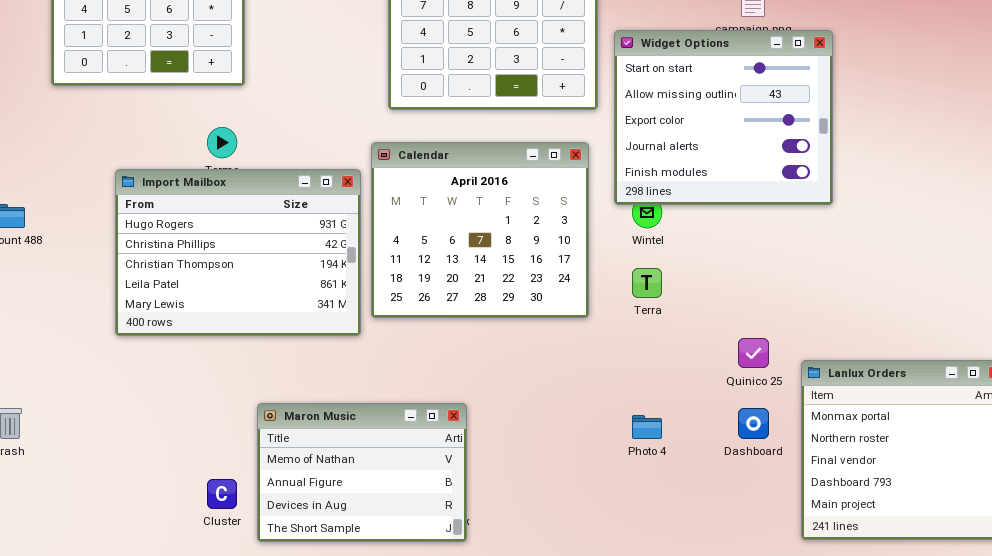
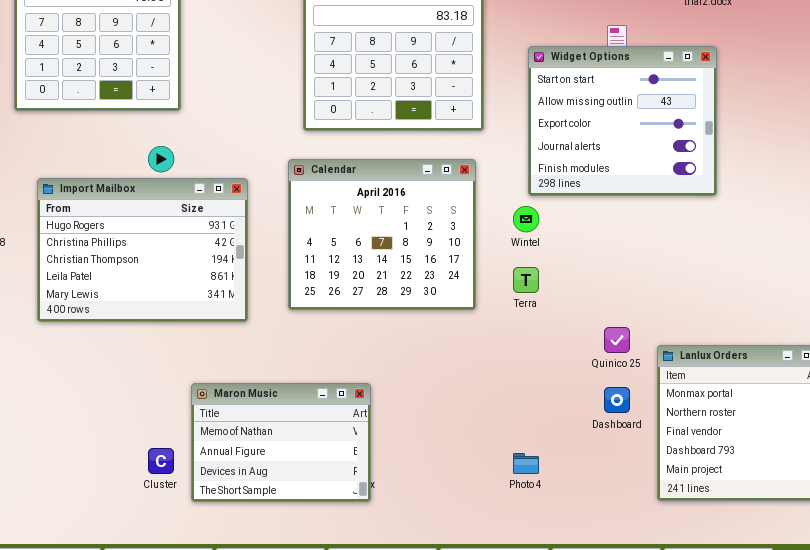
Widget Options: [614,30,833,205] -> [528,46,717,196], moved
Import Mailbox: [115,169,361,336] -> [37,178,248,322], moved
Photo 4: [632,415,662,439] -> [513,453,539,474], moved

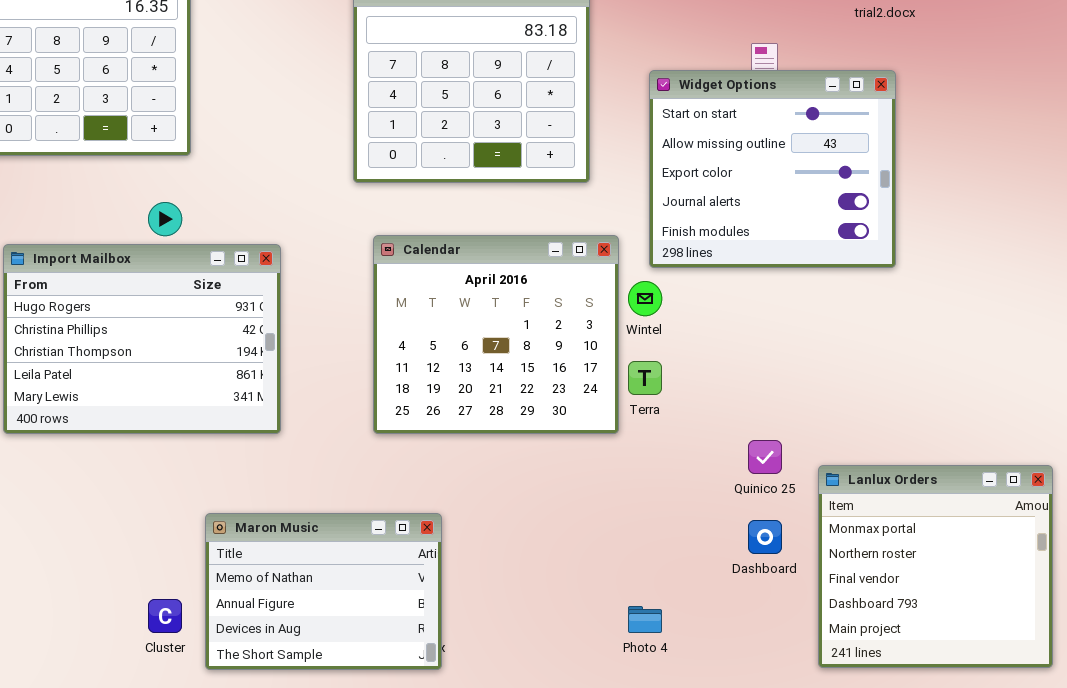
Calendar: [288,159,476,310] -> [373,235,619,434], moved

